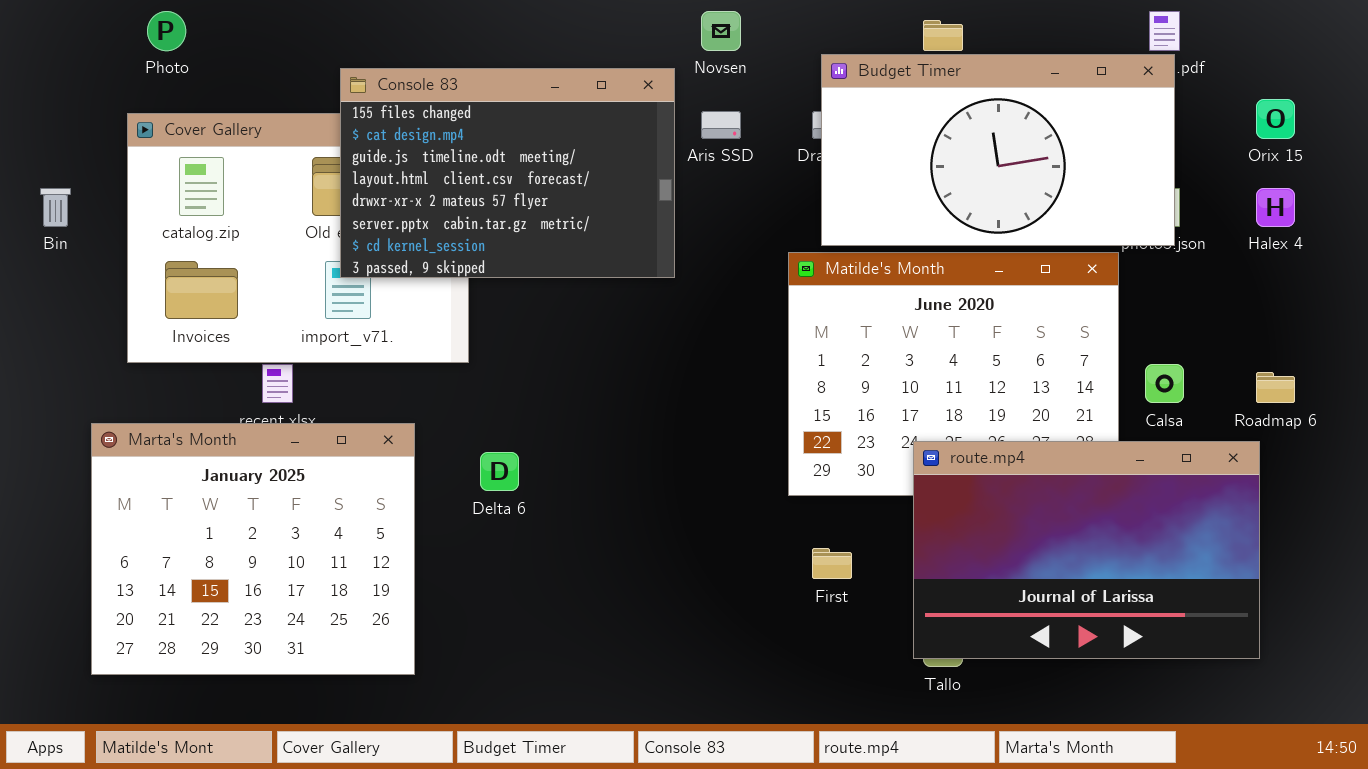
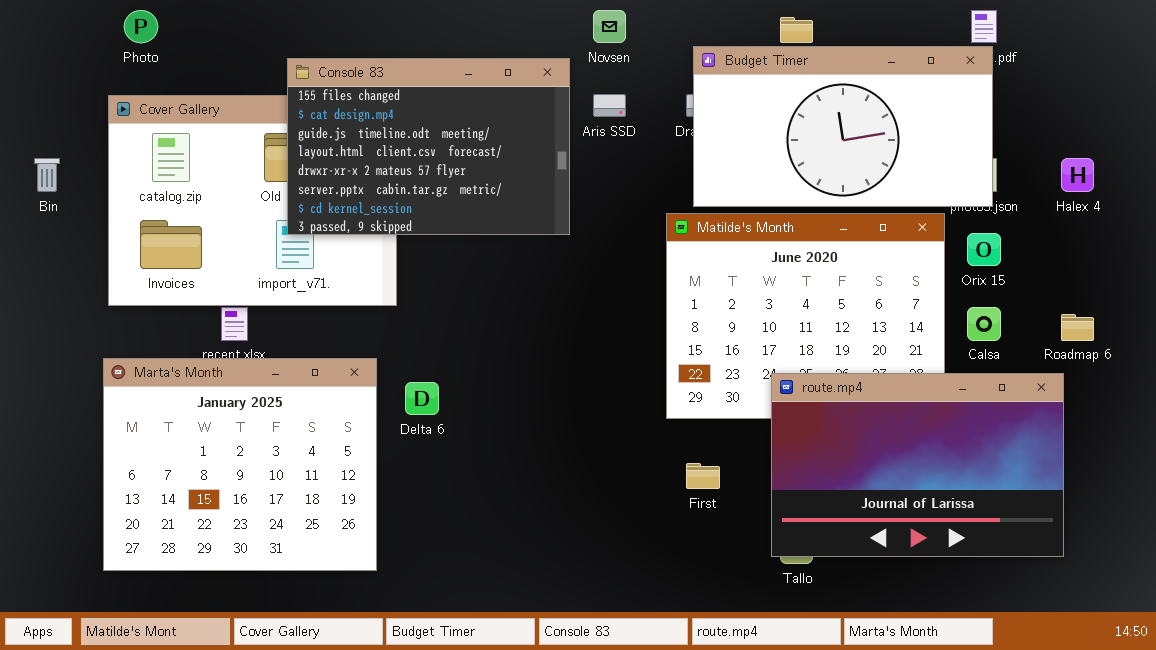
Orix 15: [1256,99,1295,139] -> [967,233,1001,266], moved
Marta's Month: [91,423,415,675] -> [103,358,377,571], moved

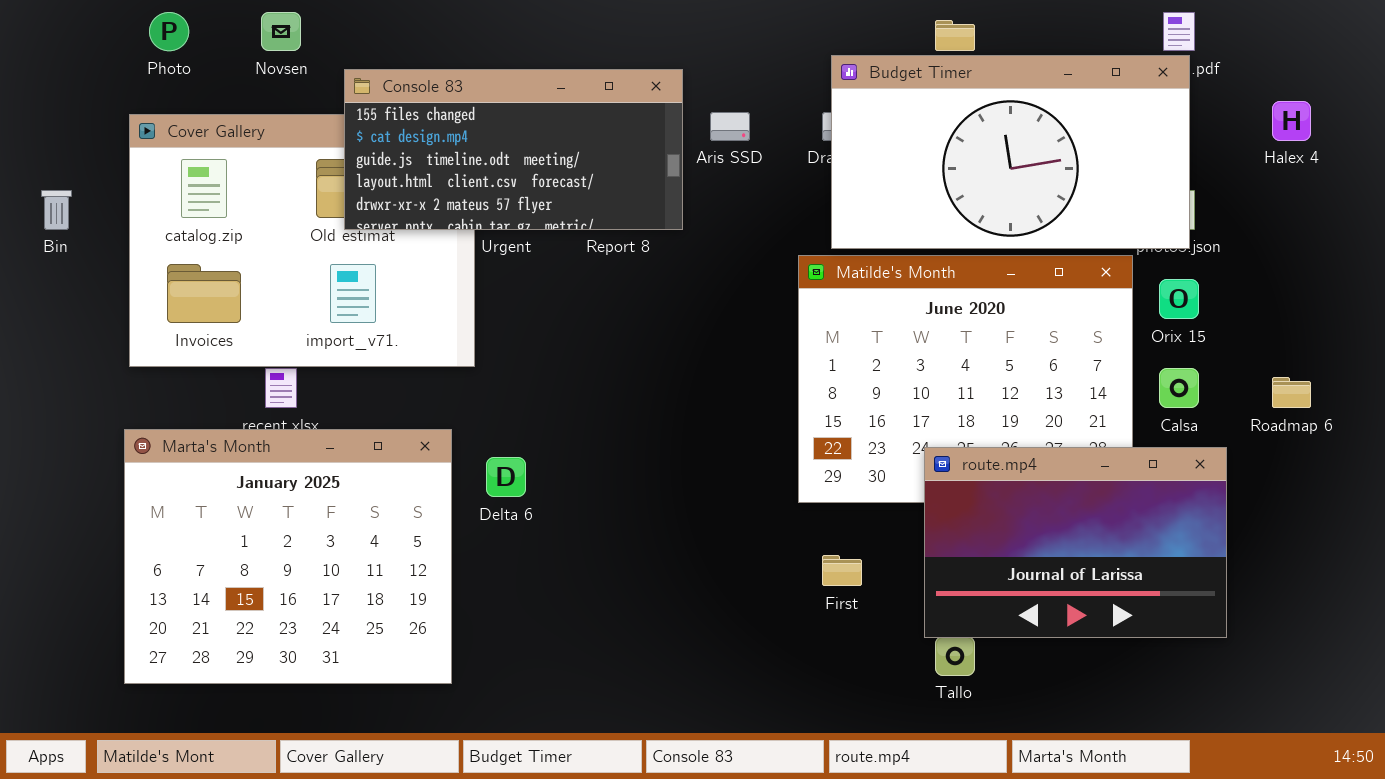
Novsen: [593,10,626,43] -> [261,12,301,51], moved
Console 83: [287,58,570,235] -> [344,69,683,230], resized
Halex 4: [1061,158,1094,192] -> [1272,101,1311,141], moved
route.mp4: [771,373,1064,557] -> [924,447,1227,638], resized

